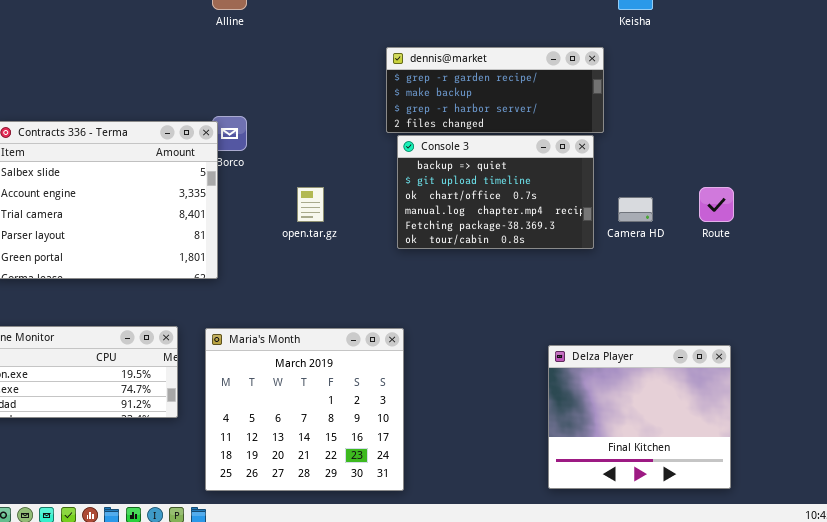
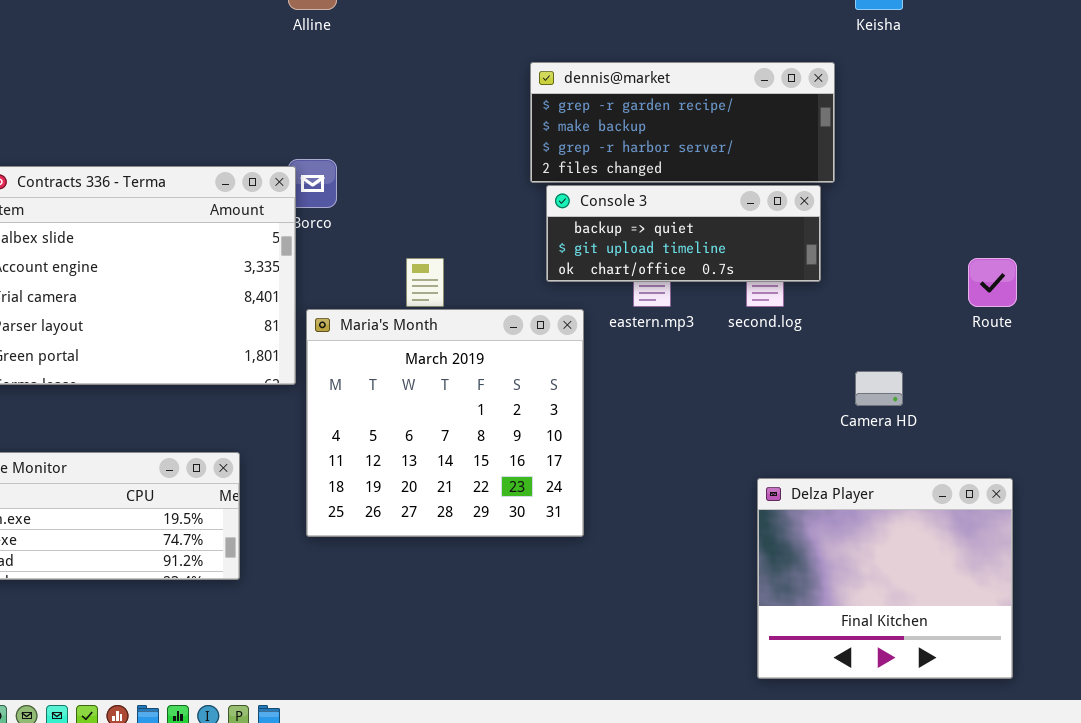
Console 3: [397,135,594,249] -> [546,185,821,282], resized
Camera HD: [618,197,653,222] -> [855,371,903,406], moved
Maria's Month: [205,328,404,491] -> [306,309,584,537], moved

